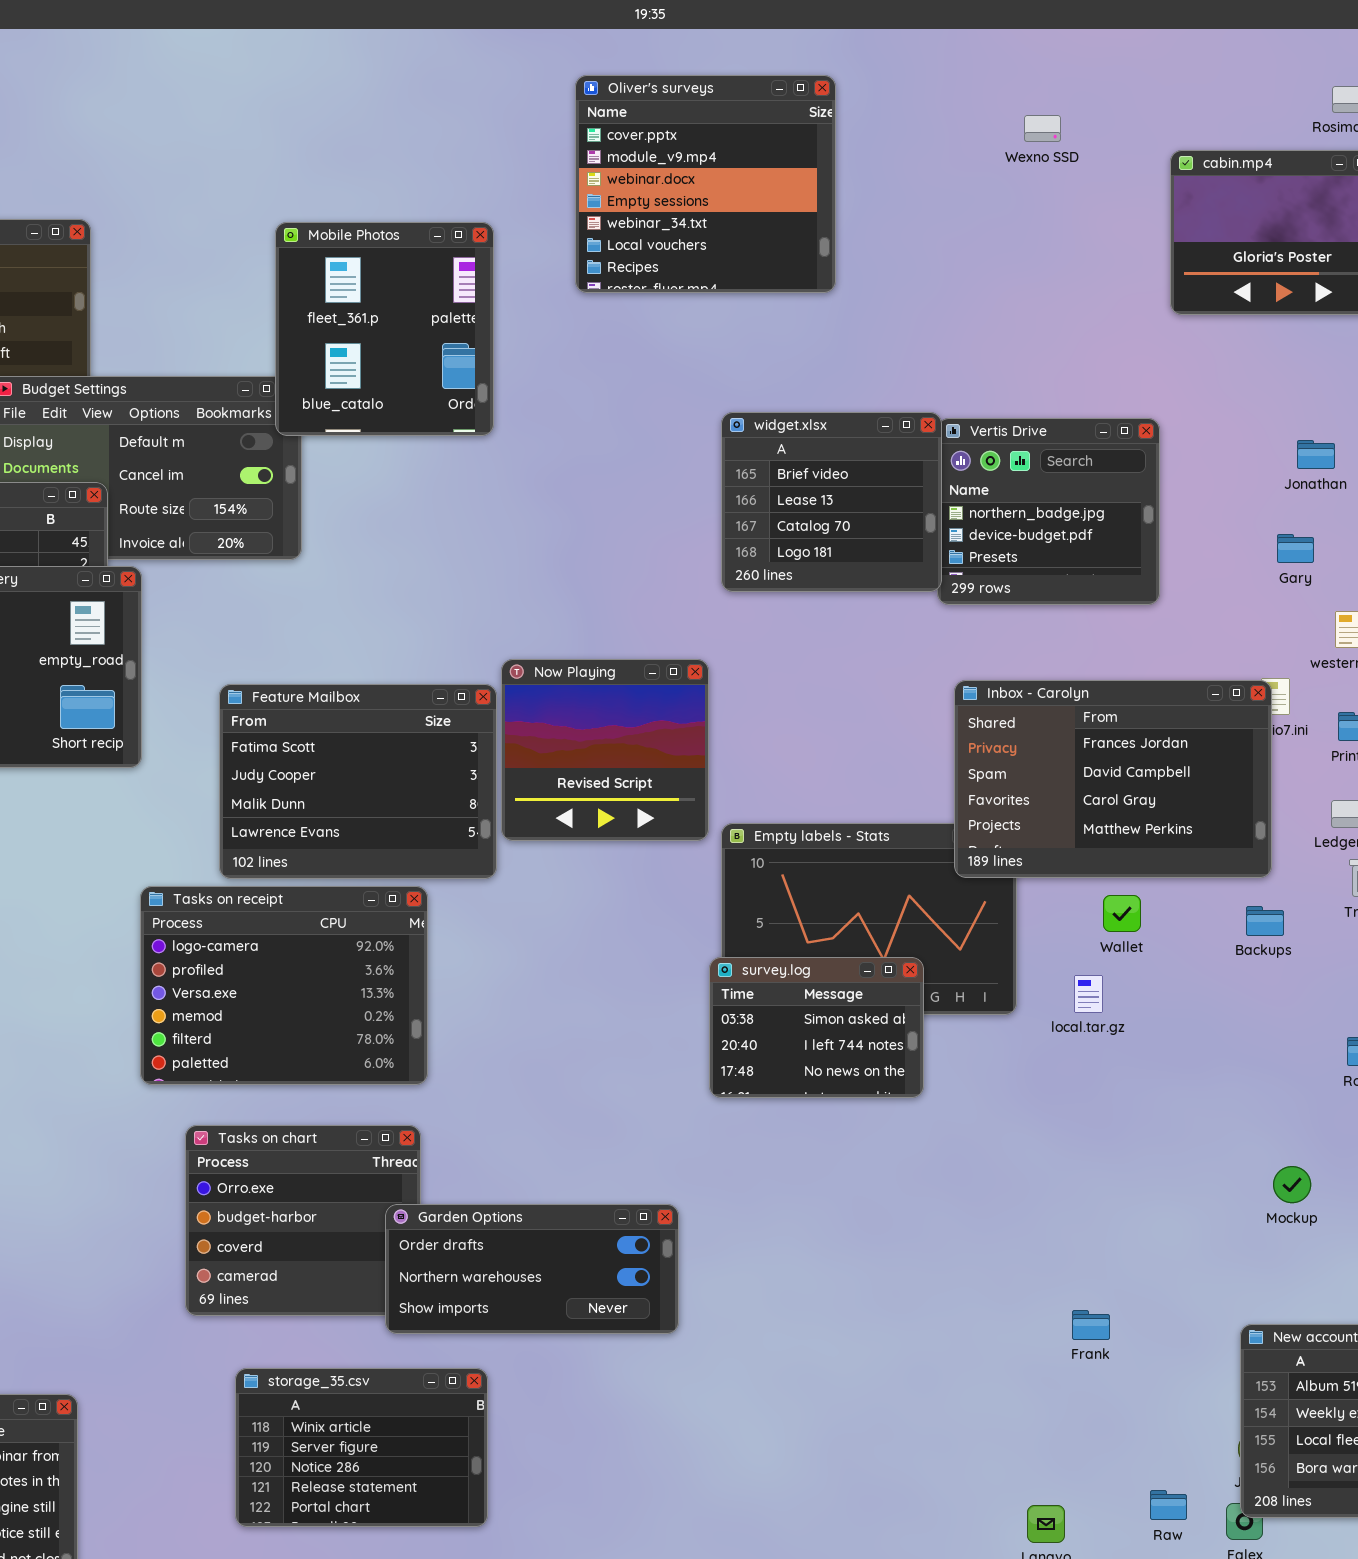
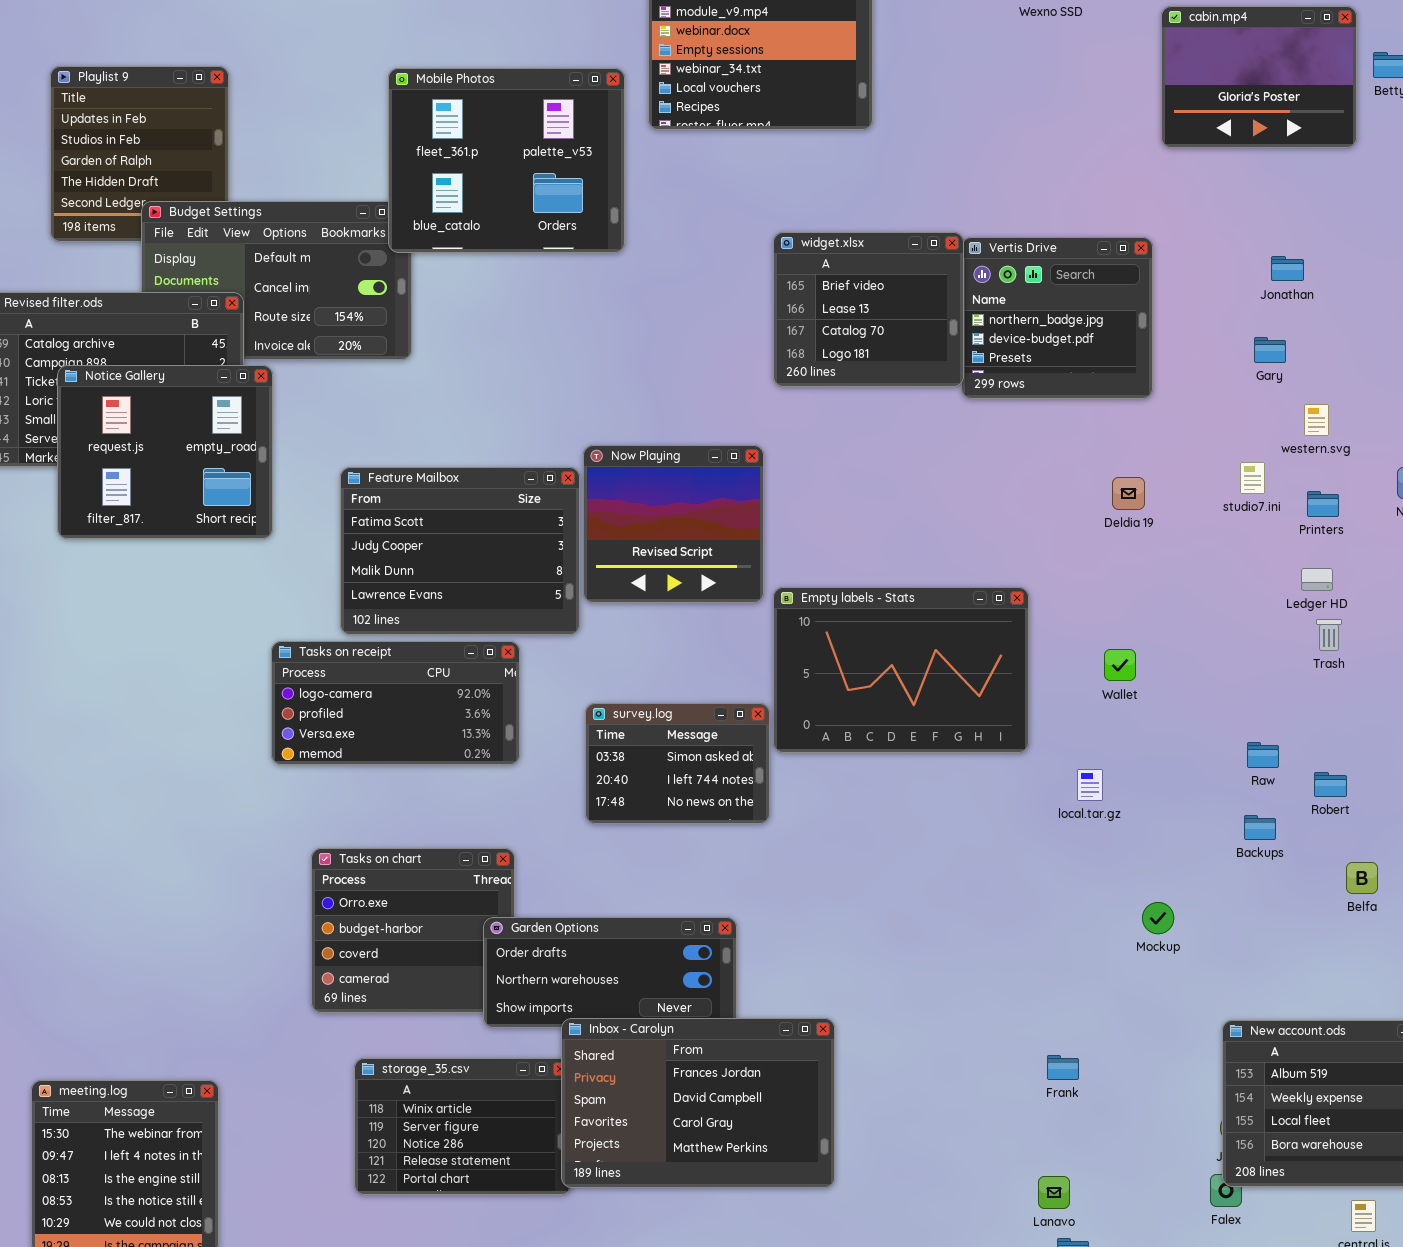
Mobile Photos: [275,222,494,436] -> [388,68,625,253], resized
Inbox - Carolyn: [954,680,1272,878] -> [561,1018,835,1188], moved
Tasks on receipt: [140,886,428,1085] -> [271,641,520,765], resized
Backups: [1246,906,1284,936] -> [1244,815,1276,840], moved
survey.log: [709,957,924,1098] -> [585,703,770,824], moved
local.tar.gz: [1074,975,1103,1013] -> [1077,769,1103,801], moved
Mockup: [1273,1166,1311,1203] -> [1142,902,1174,934], moved
Frank: [1072,1310,1110,1340] -> [1047,1055,1079,1080], moved
Raw: [1150,1490,1187,1520] -> [1247,742,1279,768], moved

